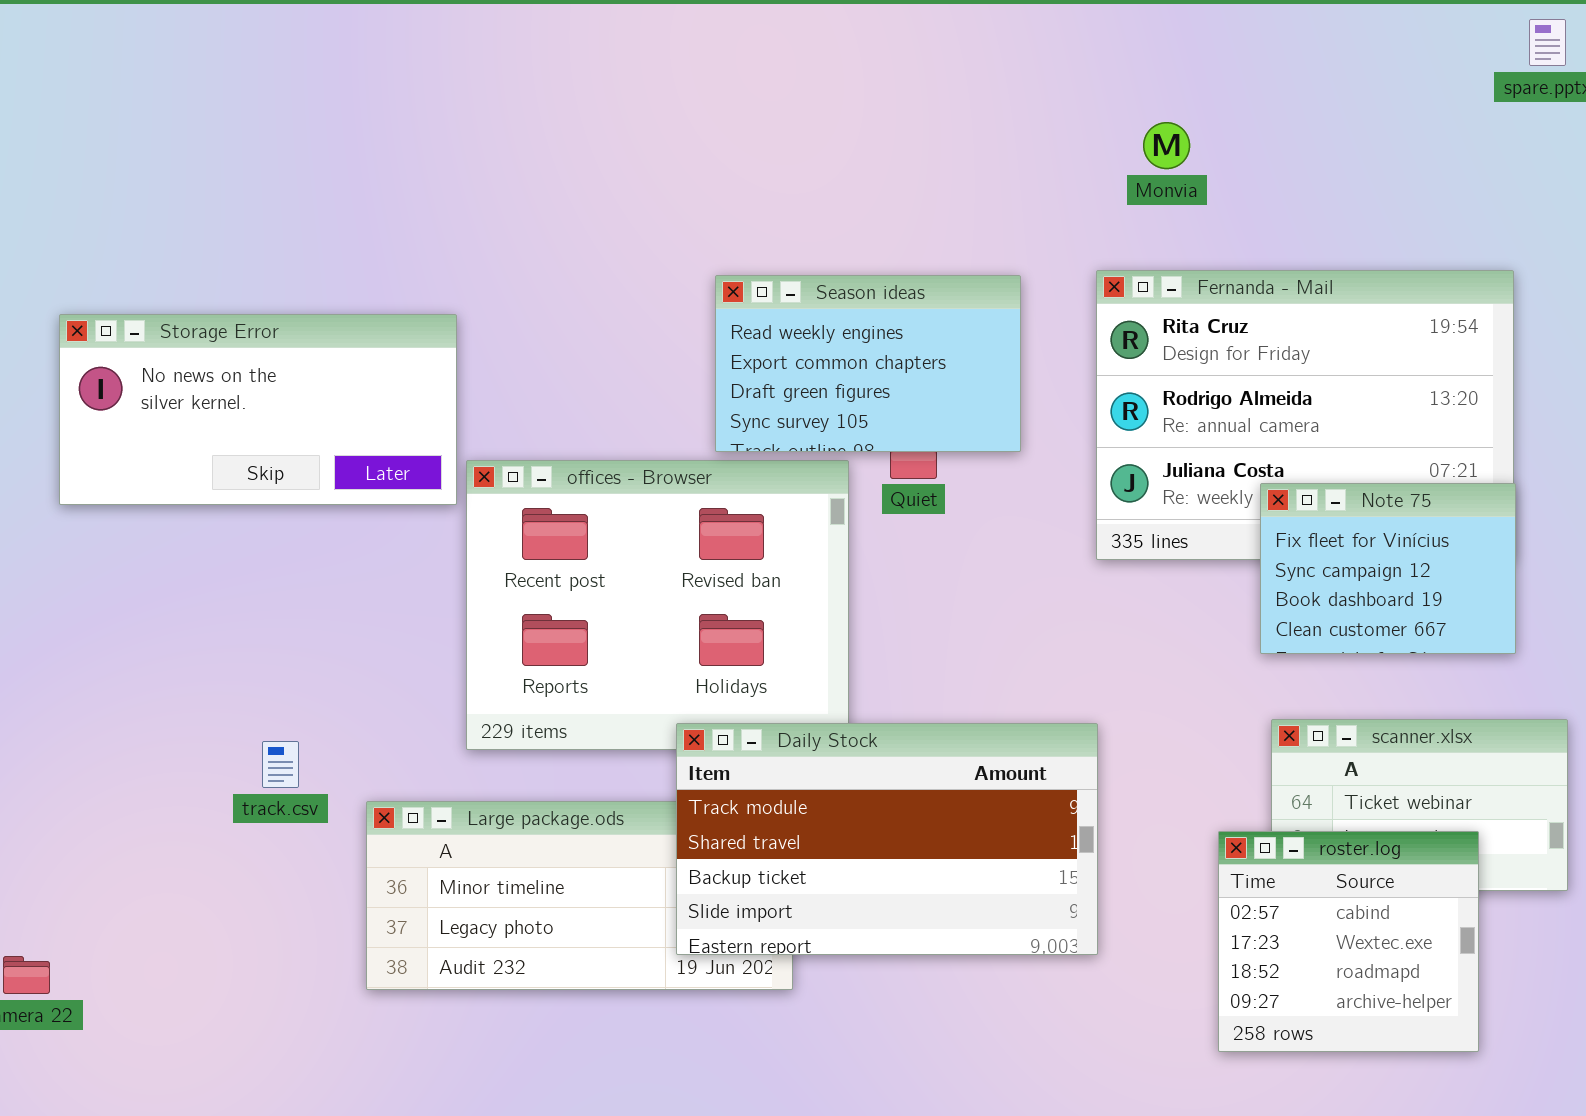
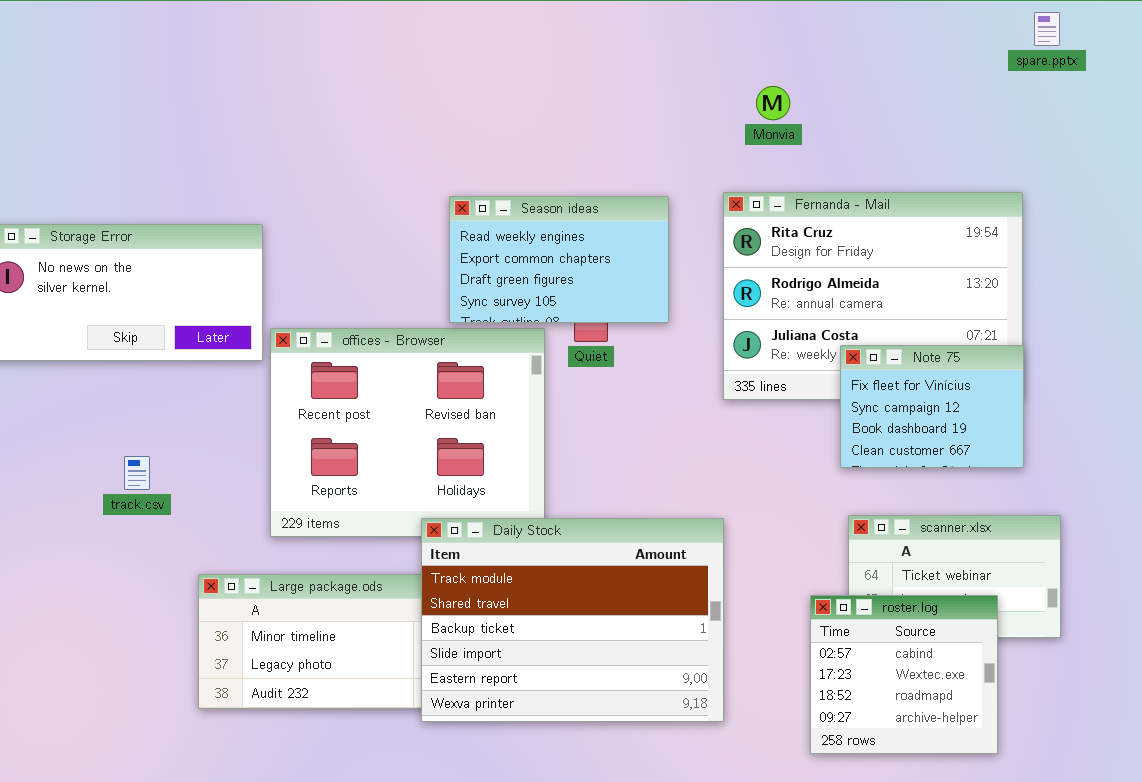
Daily Stock: [676,723,1098,955] -> [421,518,724,722], resized
track.csv: [262,741,299,788] -> [124,456,150,490], moved

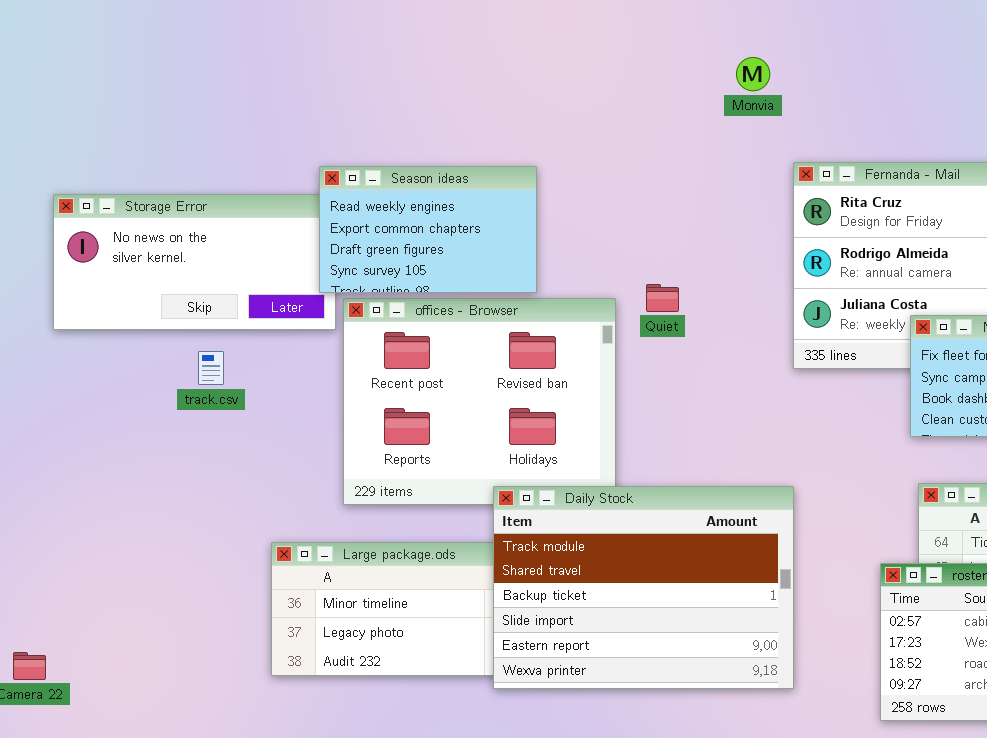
Monvia: [756,86,790,120] -> [736,57,770,91], moved
Season ideas: [449,196,669,323] -> [319,166,537,293], moved
track.csv: [124,456,150,490] -> [198,351,224,385], moved

